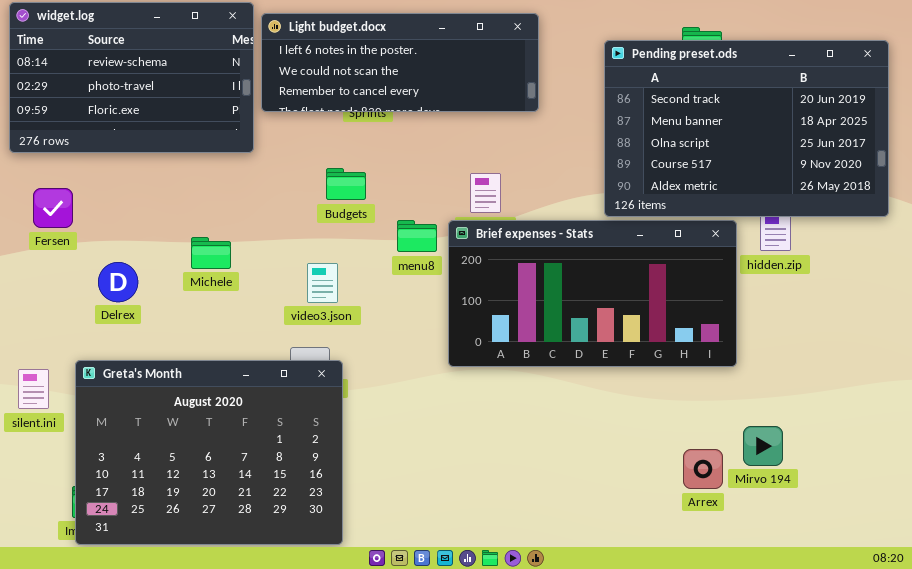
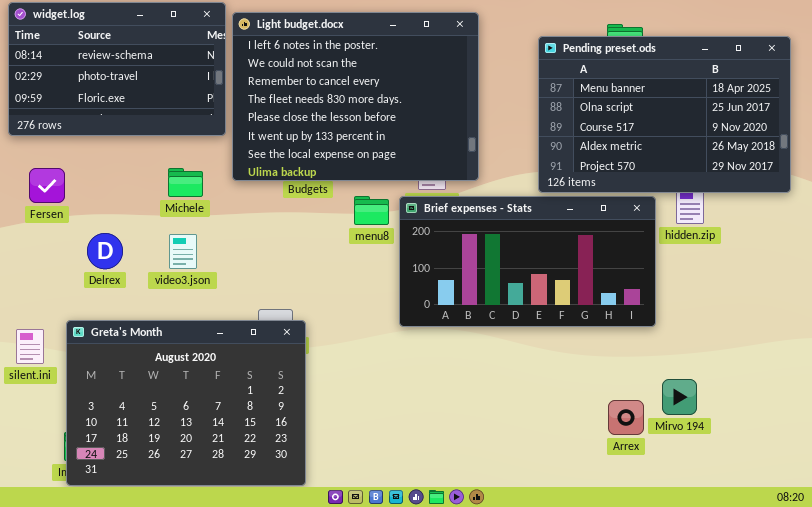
Light budget.docx: [261,13,539,112] -> [232,12,479,181], resized
Pending preset.ods: [604,40,889,217] -> [538,36,791,193], scrolled down 1 row
Michele: [191,237,231,269] -> [168,168,203,197], moved
video3.json: [307,263,338,303] -> [169,234,197,269], moved

